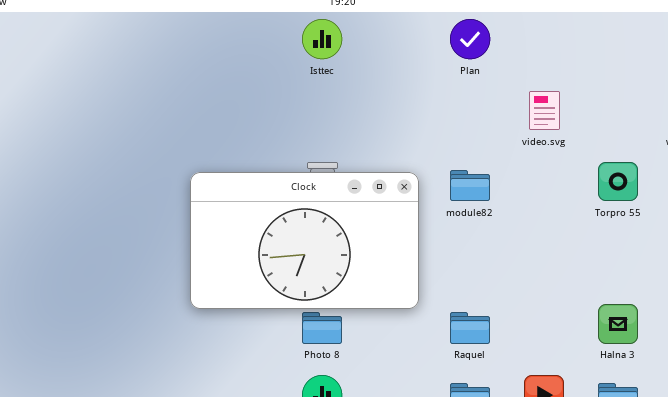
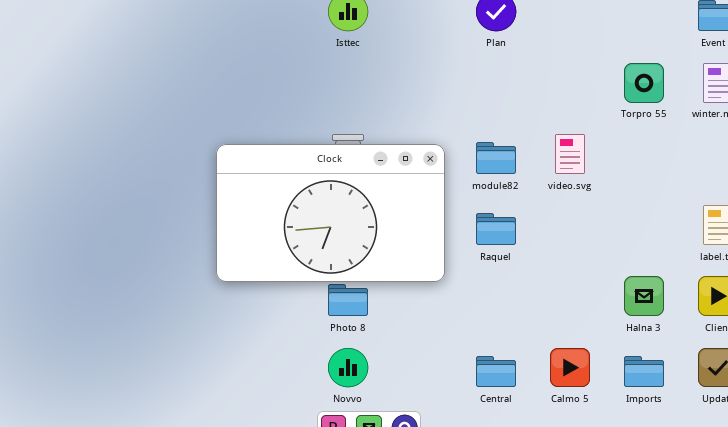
video.svg: [529,91,560,130] -> [555,134,585,174], moved
Torpro 55: [598,162,638,201] -> [624,63,664,103], moved
Raquel: [450,312,490,344] -> [476,213,516,245], moved

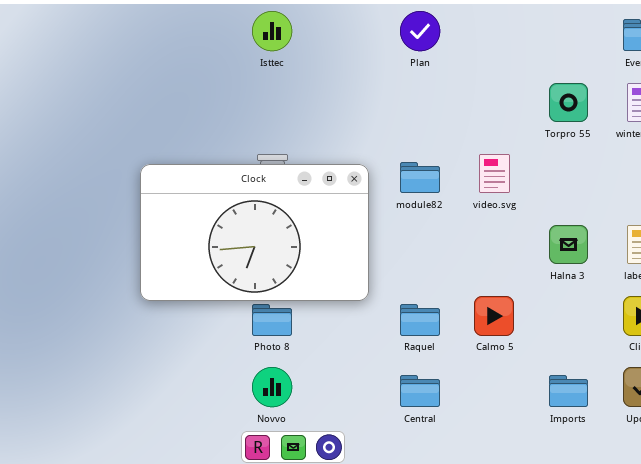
Raquel: [476,213,516,245] -> [400,304,440,336], moved
Halna 3: [624,276,664,316] -> [549,225,588,264], moved
Calmo 5: [550,348,590,387] -> [474,296,514,336], moved

